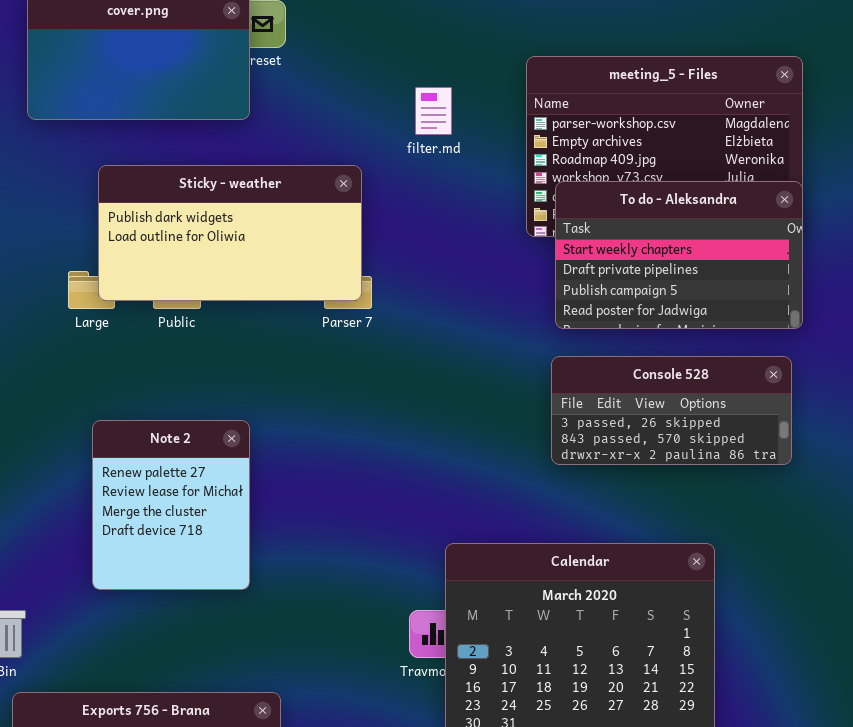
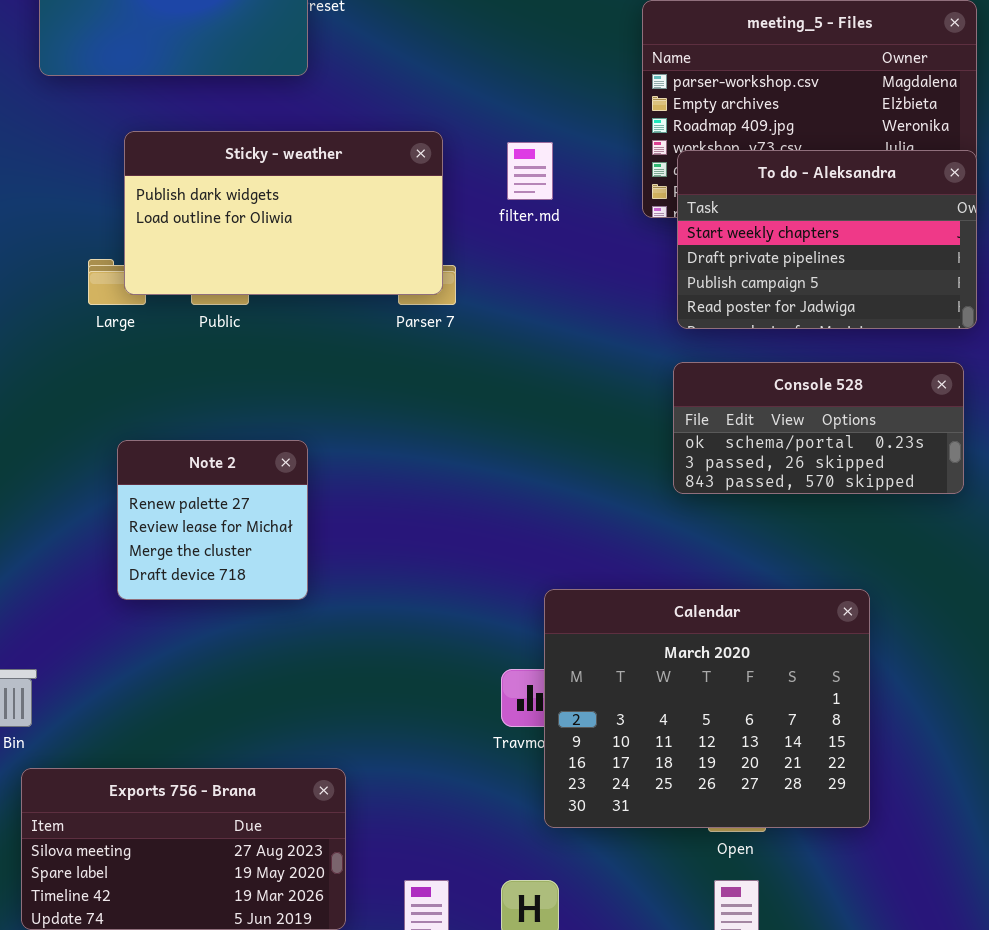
filter.md: [415,87,452,135] -> [507,142,553,200], moved
Console 528: [551,356,792,465] -> [673,362,964,494], scrolled up 1 row
Note 2: [92,420,250,590] -> [117,440,308,600], resized

